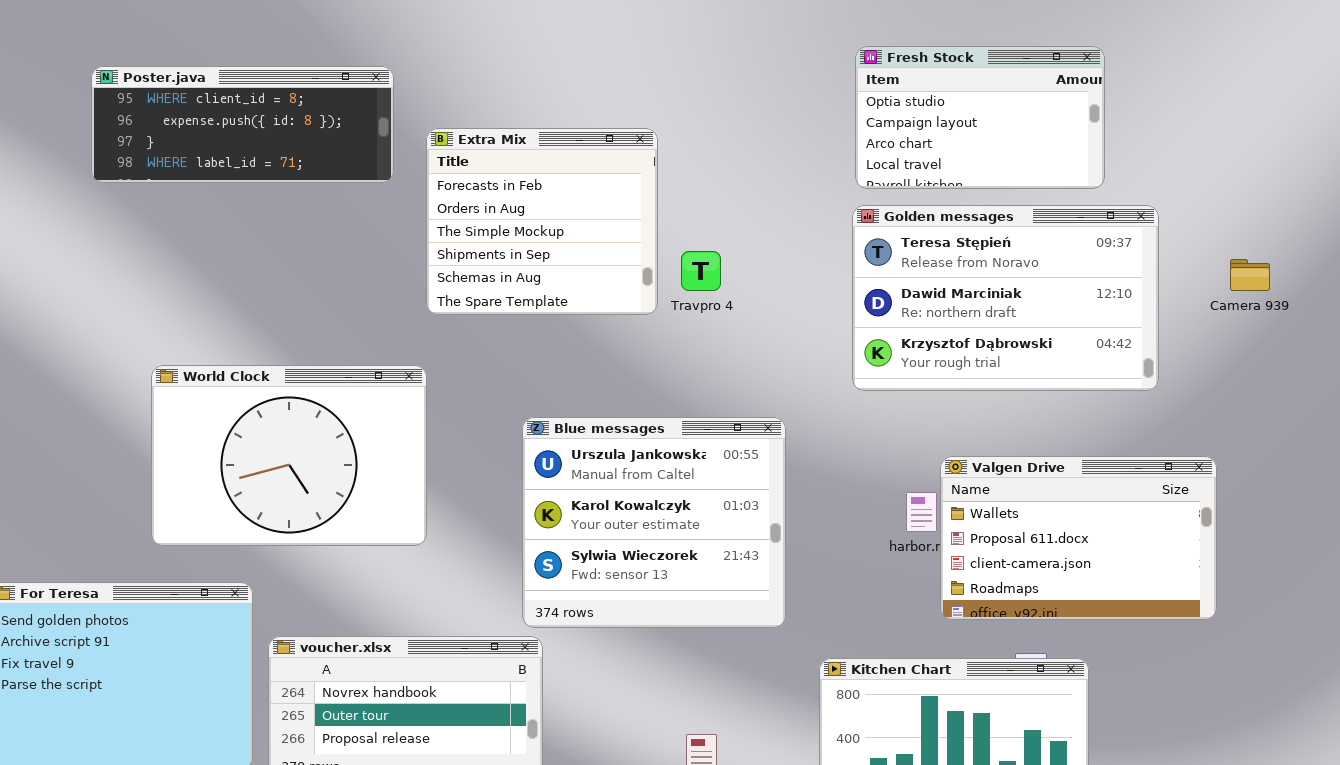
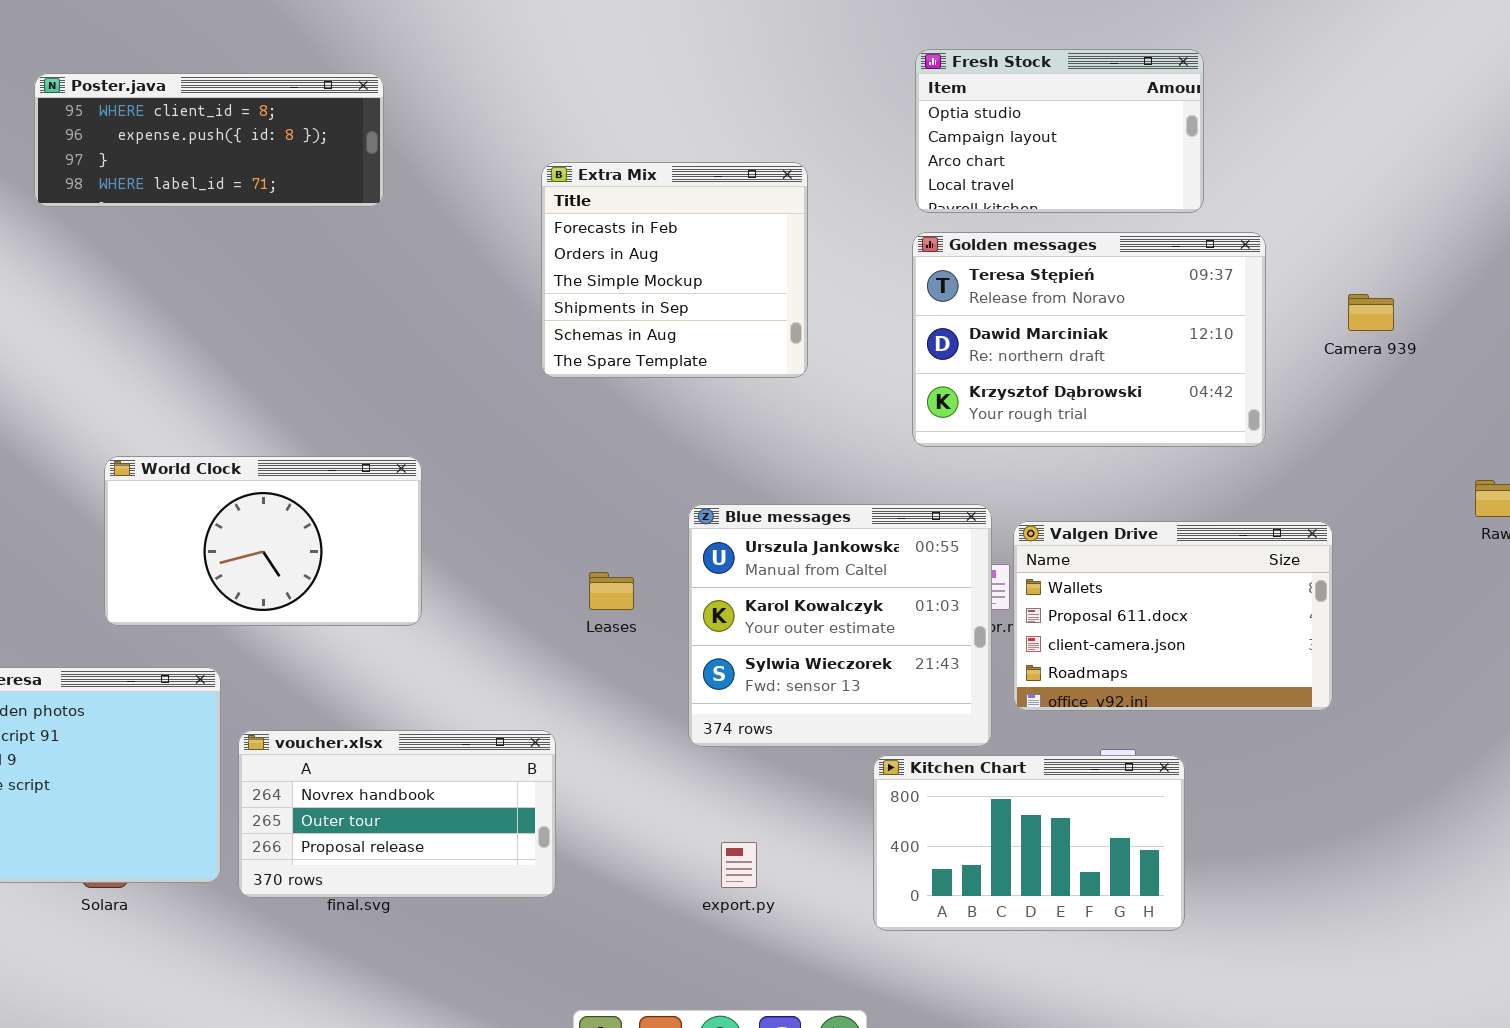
Extra Mix: [426,128,658,315] -> [541,162,808,378], moved
World Clock: [151,365,427,546] -> [104,456,422,626], resized
Blue messages: [522,417,786,628] -> [688,504,992,747], moved

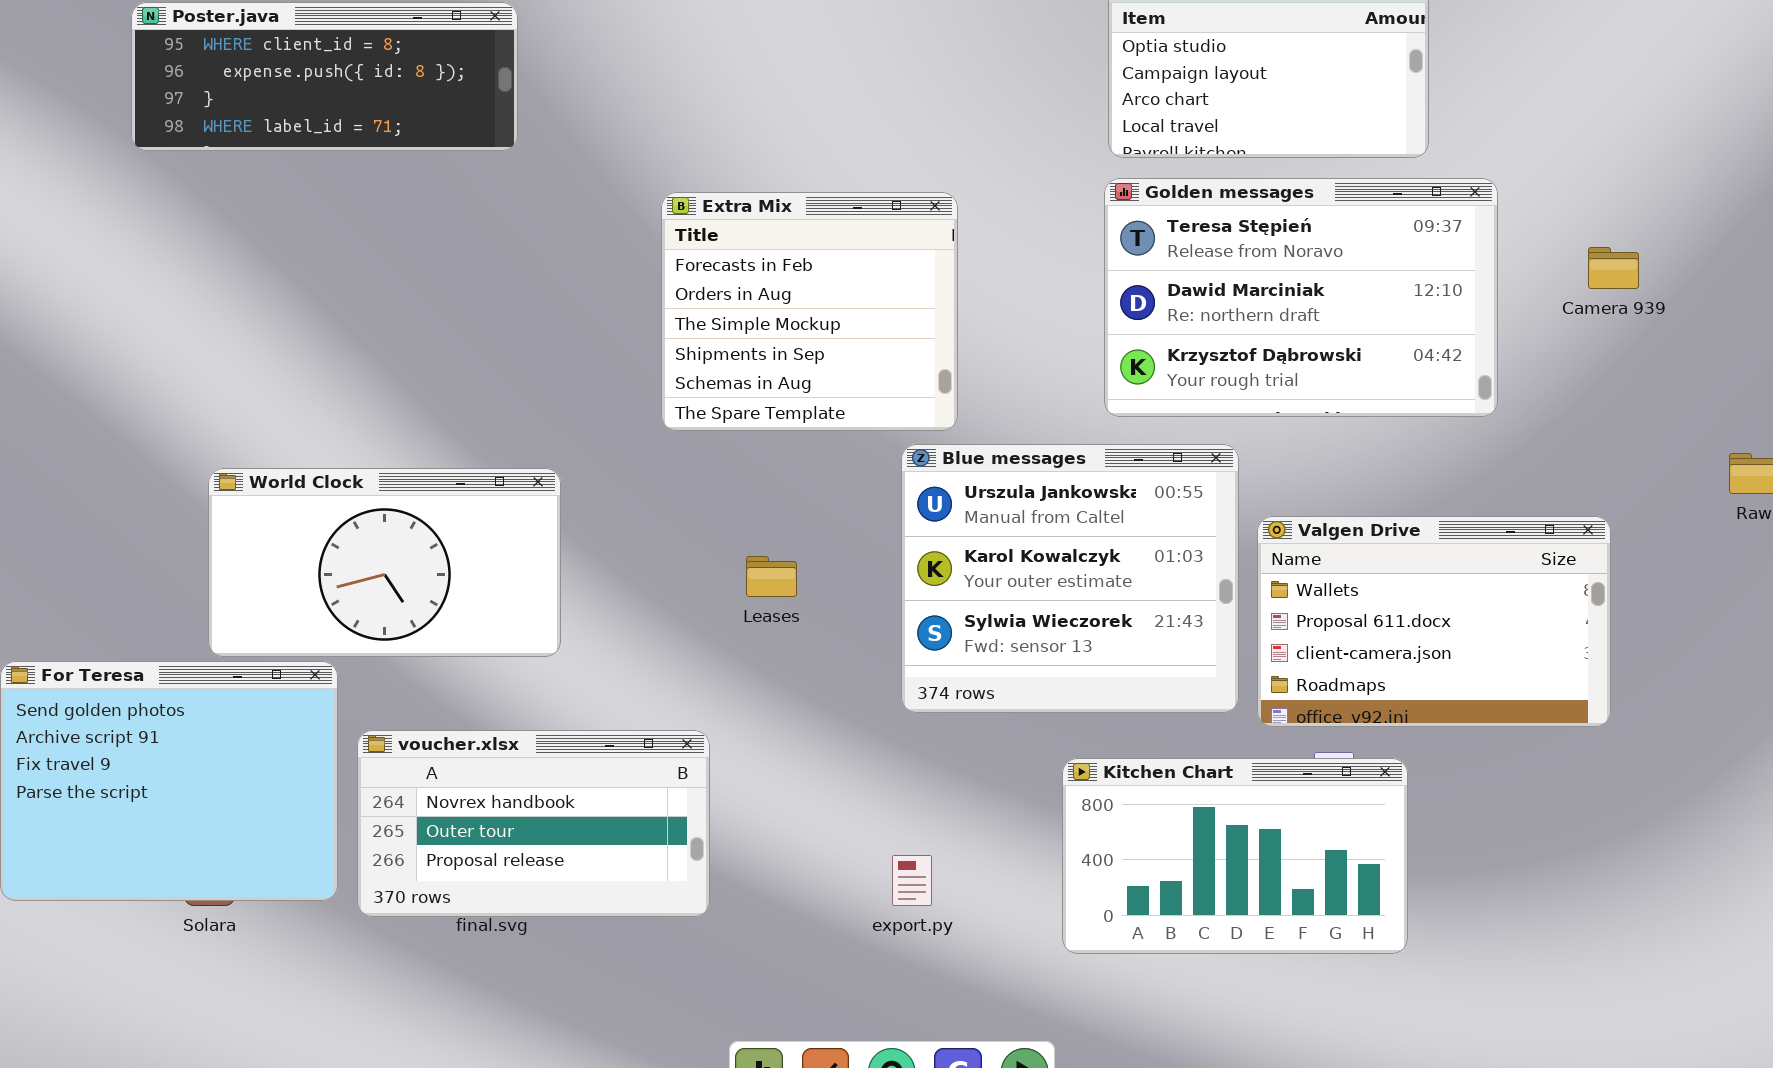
Extra Mix: [541,162,808,378] -> [661,192,958,431], moved
World Clock: [104,456,422,626] -> [208,468,561,657], moved
Blue messages: [688,504,992,747] -> [901,444,1239,713], moved
Valgen Drive: [1013,521,1333,711] -> [1257,516,1611,727], moved

